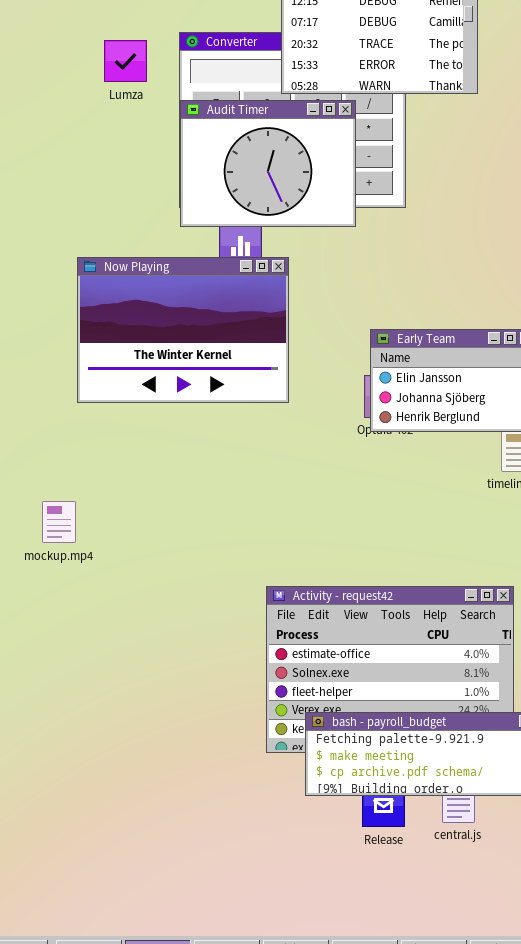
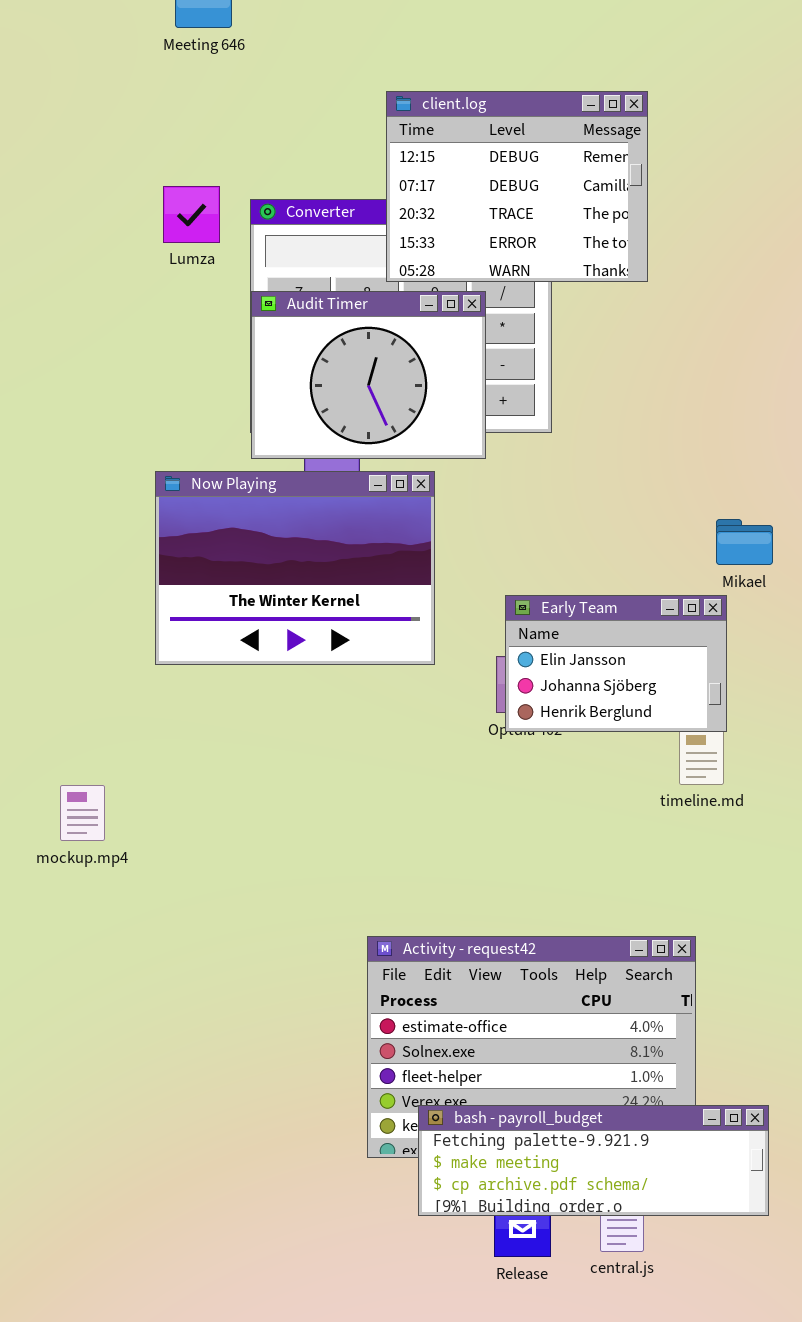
Lumza: [104,40,147,82] -> [163,186,220,243], moved
Now Playing: [77,257,289,403] -> [155,471,435,665], moved
mockup.mp4: [42,501,76,543] -> [60,785,105,841], moved

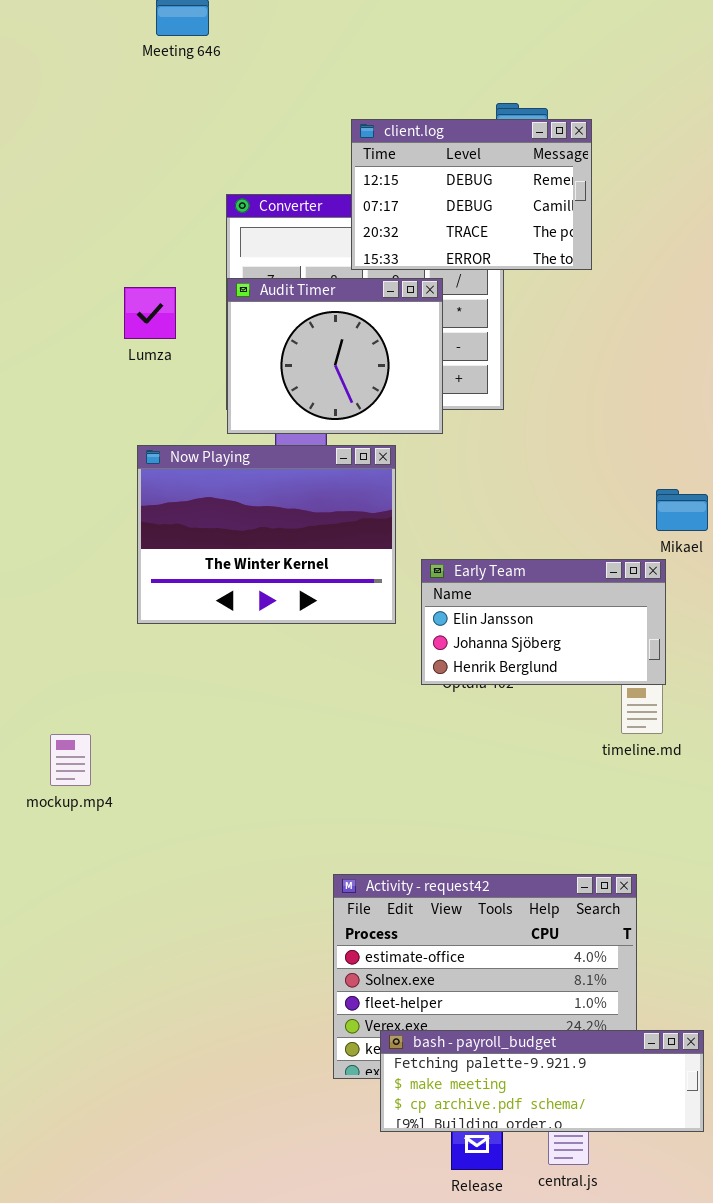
client.log: [386,91,648,282] -> [351,119,592,270], resized
Lumza: [163,186,220,243] -> [124,287,176,339], moved
Early Team: [505,595,727,732] -> [421,559,666,685], resized

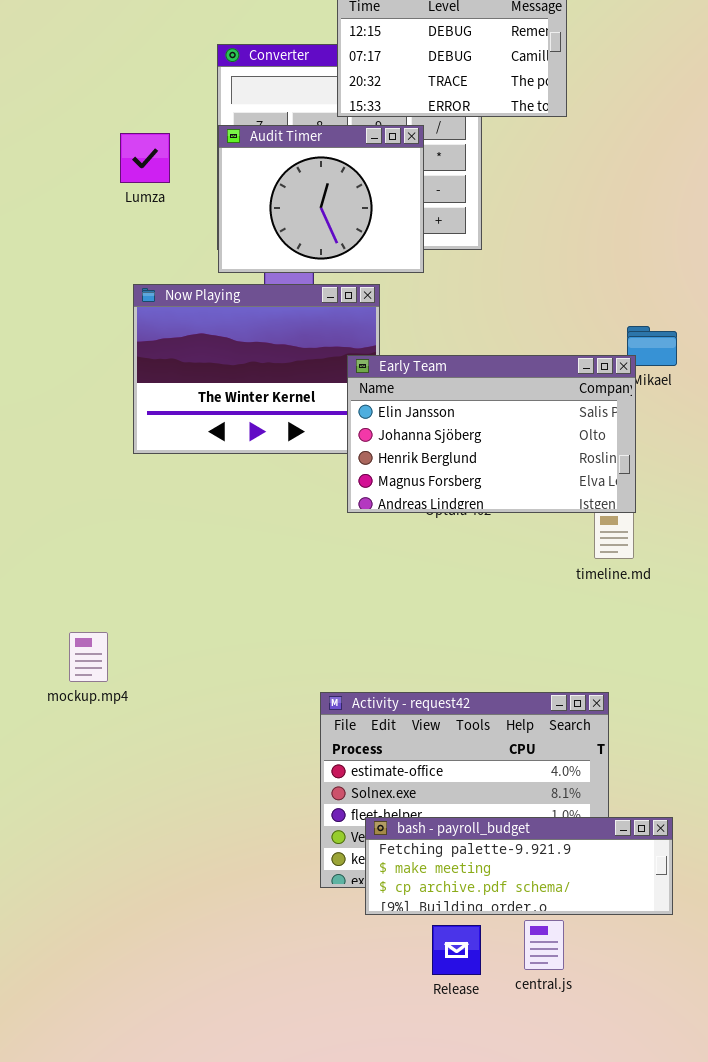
Early Team: [421,559,666,685] -> [347,355,636,513], resized
mockup.mp4: [50,734,91,786] -> [69,632,108,682], moved
bash - payroll_budget: [380,1030,704,1132] -> [365,817,673,915], moved

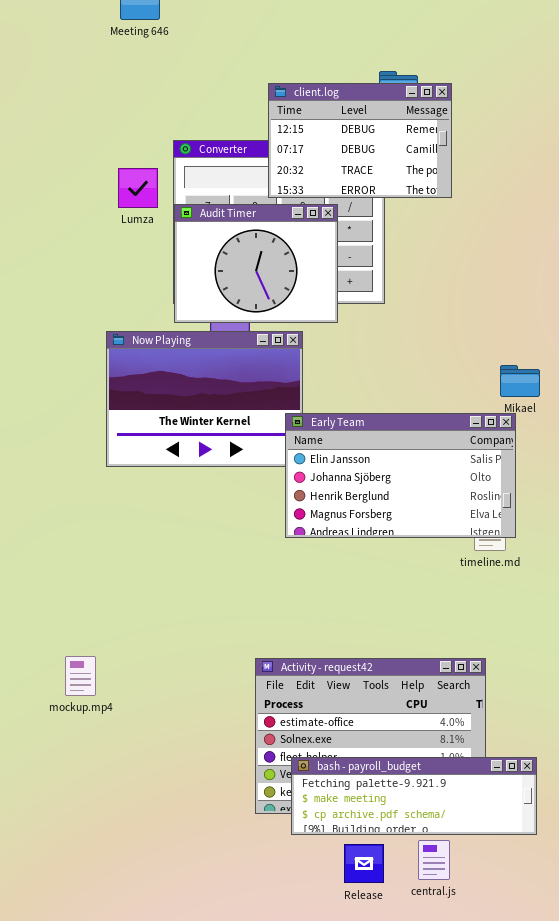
Lumza: [120,133,170,183] -> [118,168,158,208], moved
Early Team: [347,355,636,513] -> [285,413,516,538], moved
mockup.mp4: [69,632,108,682] -> [65,656,96,696], moved

